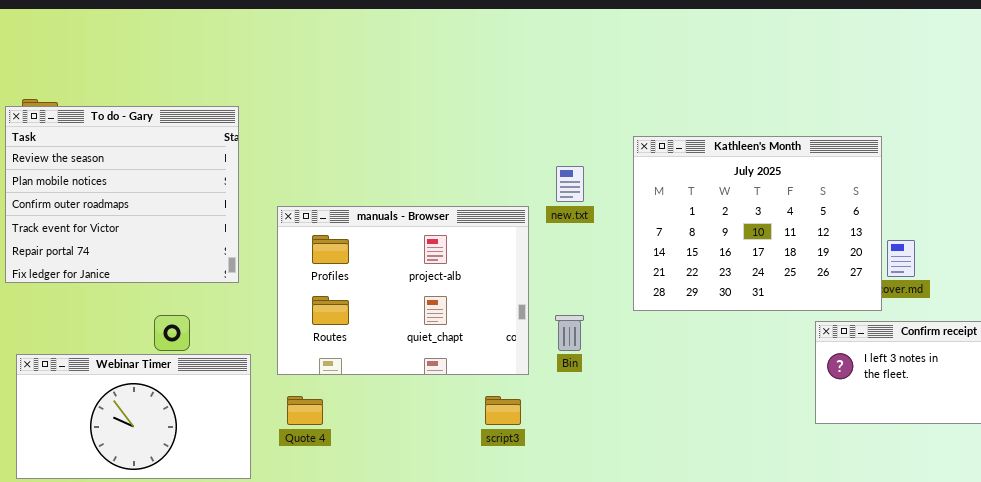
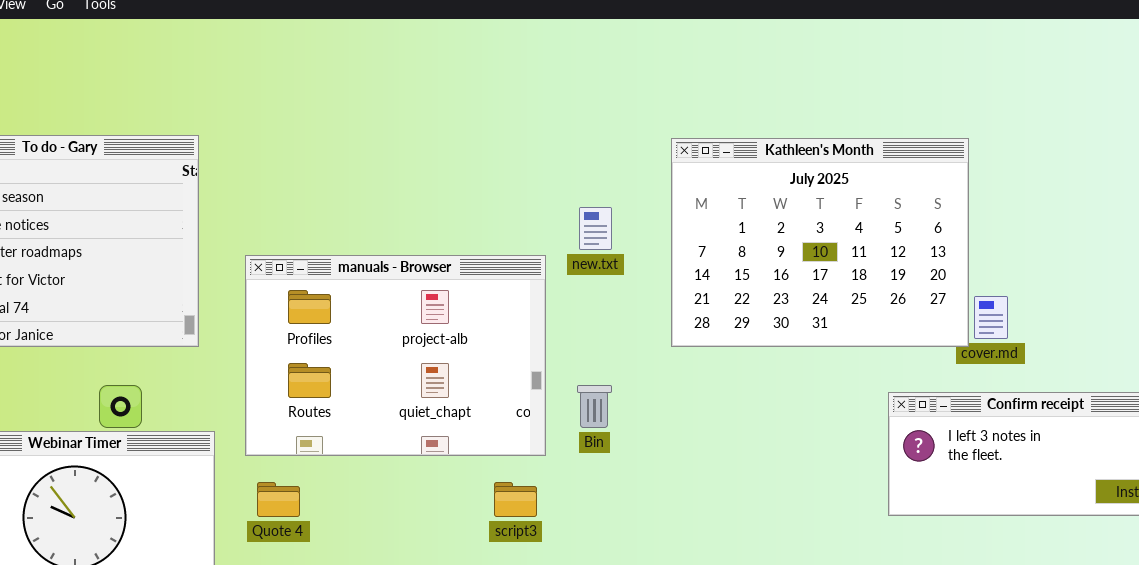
Kathleen's Month: [633,136,882,311] -> [671,138,969,347], moved

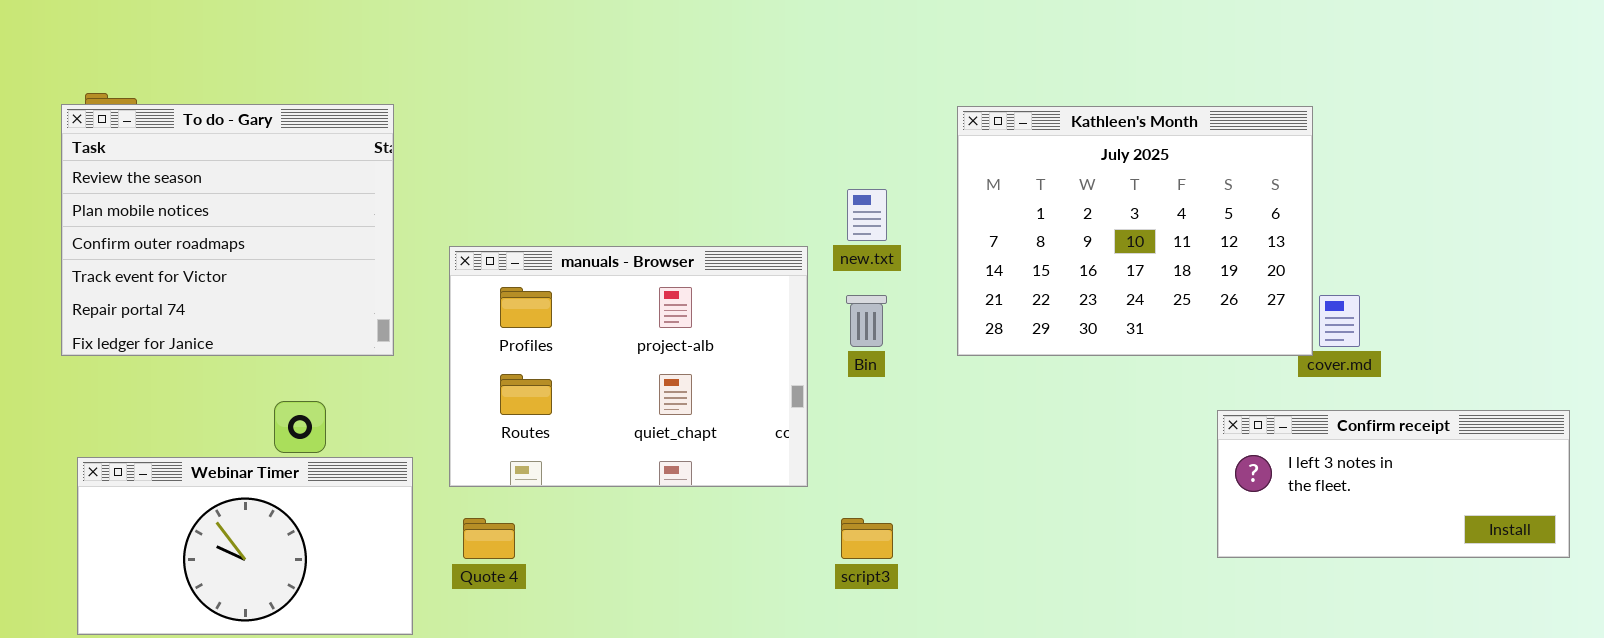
Bin: [577,385,612,428] -> [846,295,887,347], moved
script3: [494,482,537,517] -> [841,518,893,559], moved

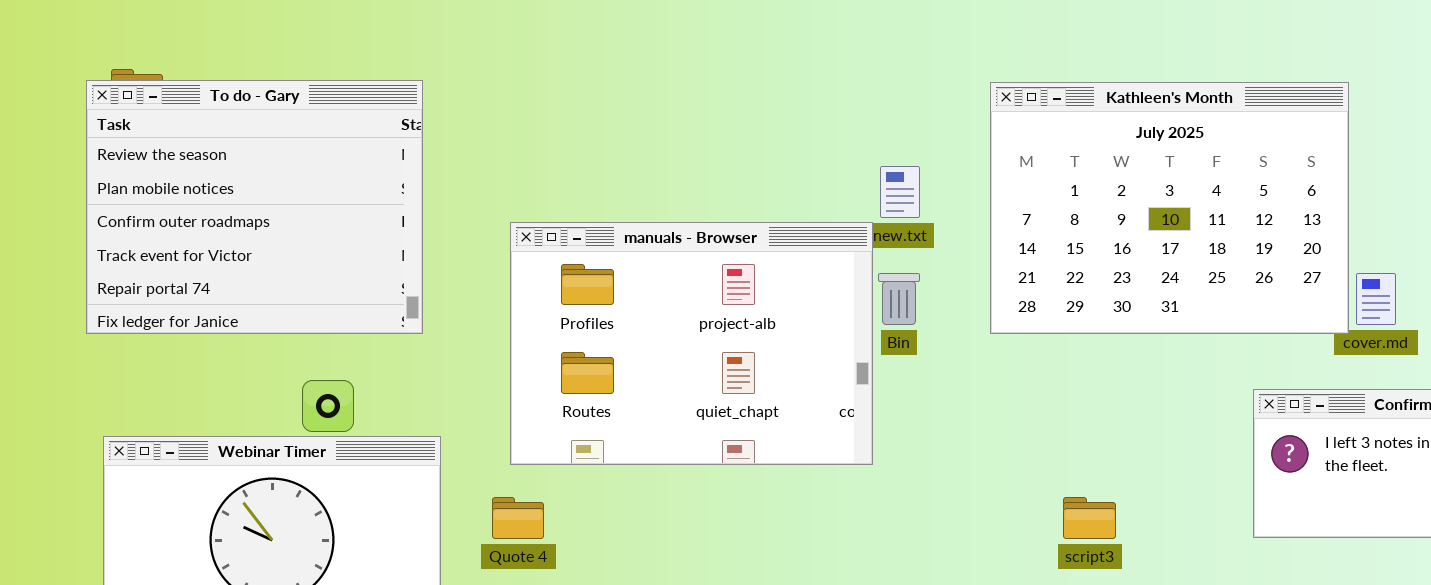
manuals - Browser: [449,246,808,487] -> [510,222,873,465], moved
script3: [841,518,893,559] -> [1063,497,1116,539], moved

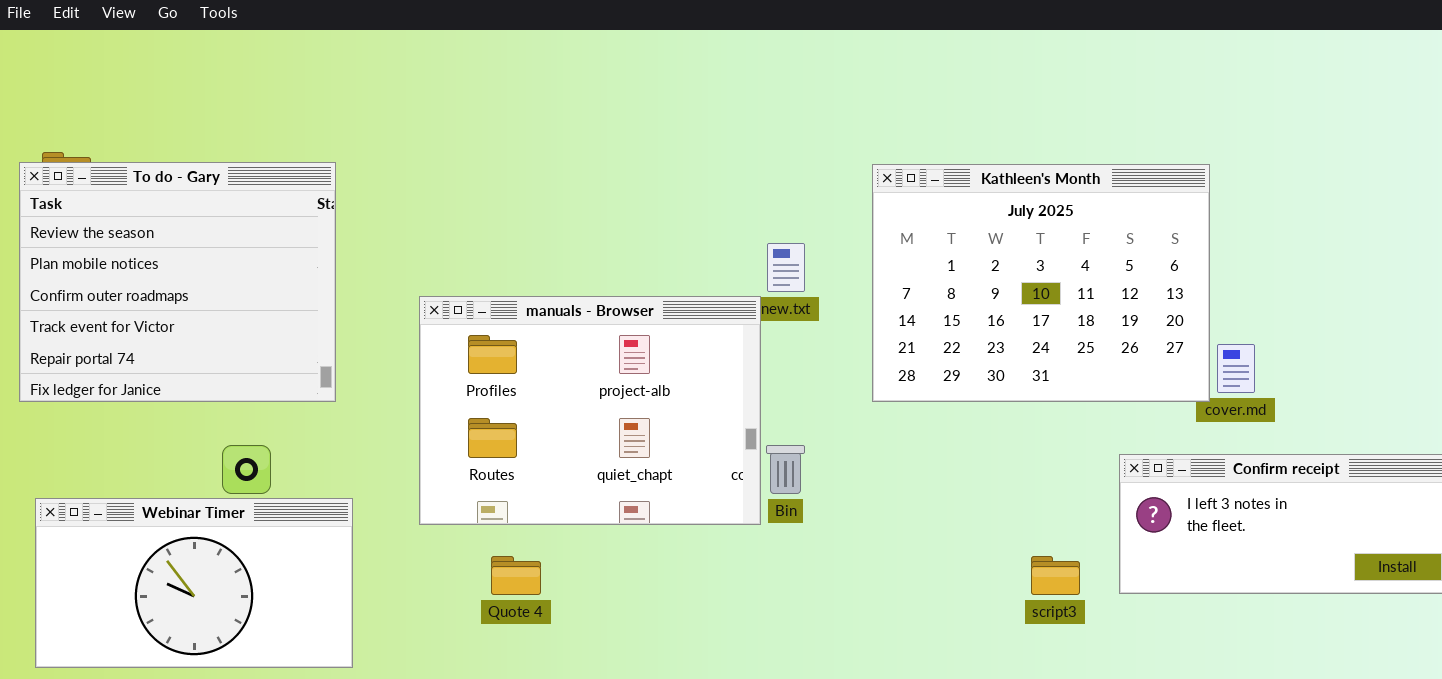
Bin: [878,273,920,325] -> [766,445,805,494], moved
Quote 4: [492,497,544,539] -> [491,556,541,595], moved
script3: [1063,497,1116,539] -> [1031,556,1080,595], moved

